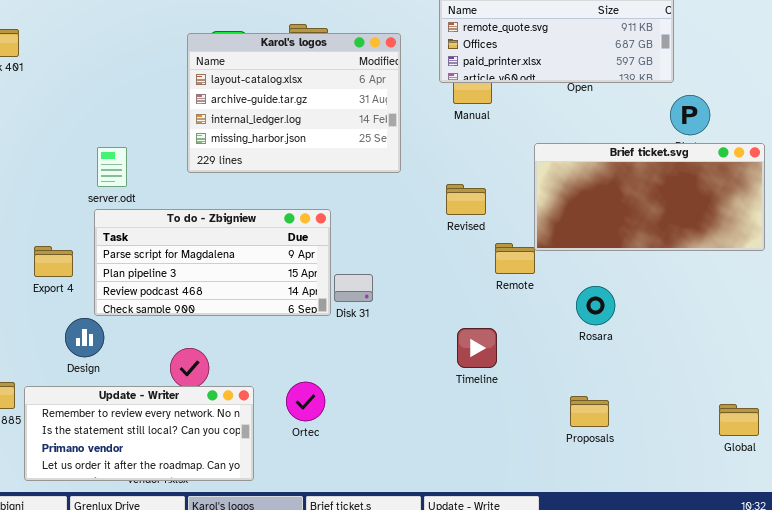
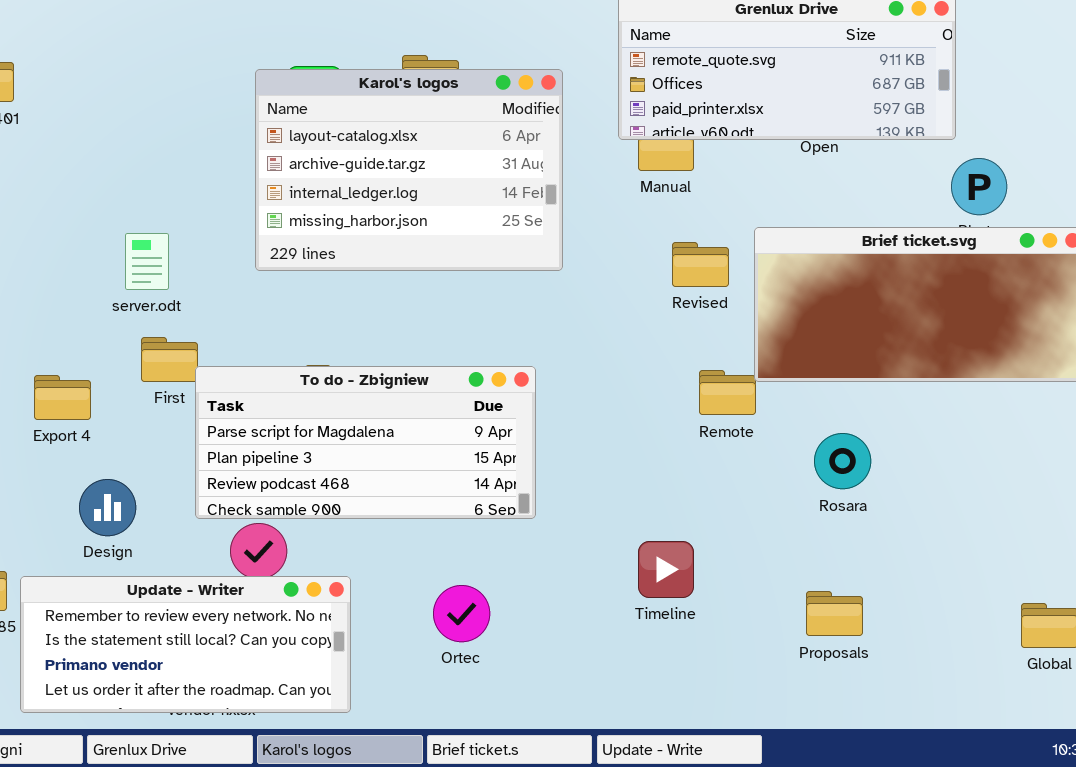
Revised: [446,184,486,215] -> [672,242,729,287], moved
To do - Zbigniew: [94,209,331,316] -> [195,366,536,519], moved
Timeline: [457,328,497,368] -> [638,541,694,598], moved
Ortec: [286,382,325,421] -> [433,585,490,642], moved

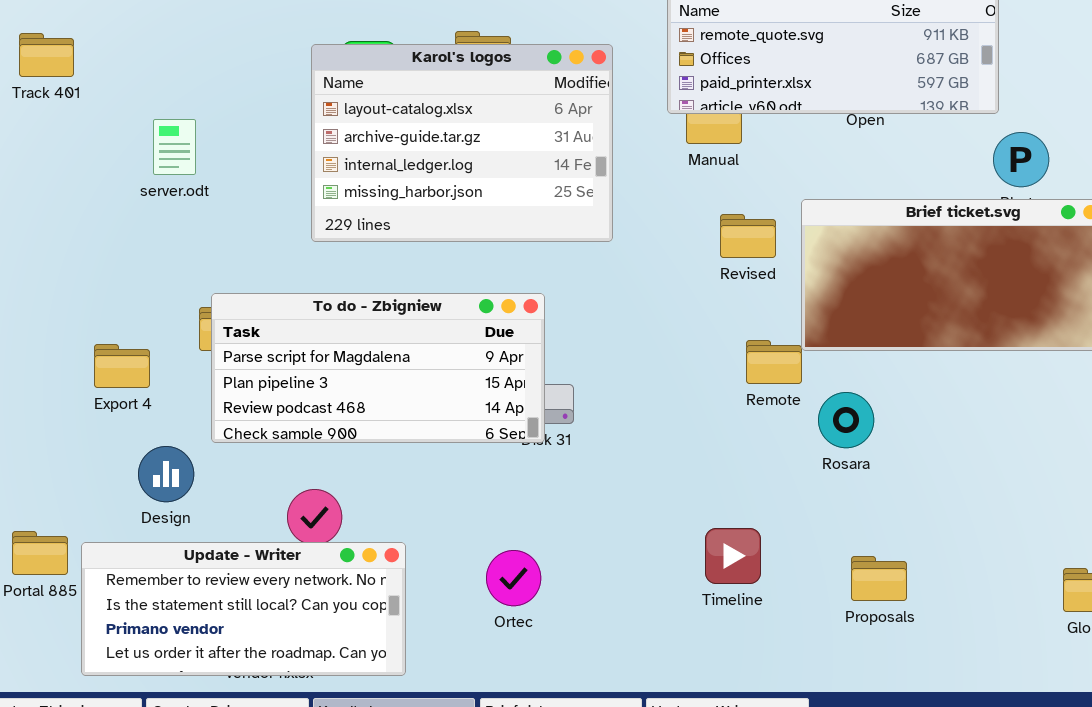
server.odt: [125,233,169,290] -> [153,119,196,175], moved
To do - Zbigniew: [195,366,536,519] -> [211,293,545,443], moved
Rosara: [814,433,871,489] -> [818,392,874,448], moved
Timeline: [638,541,694,598] -> [705,528,761,584], moved

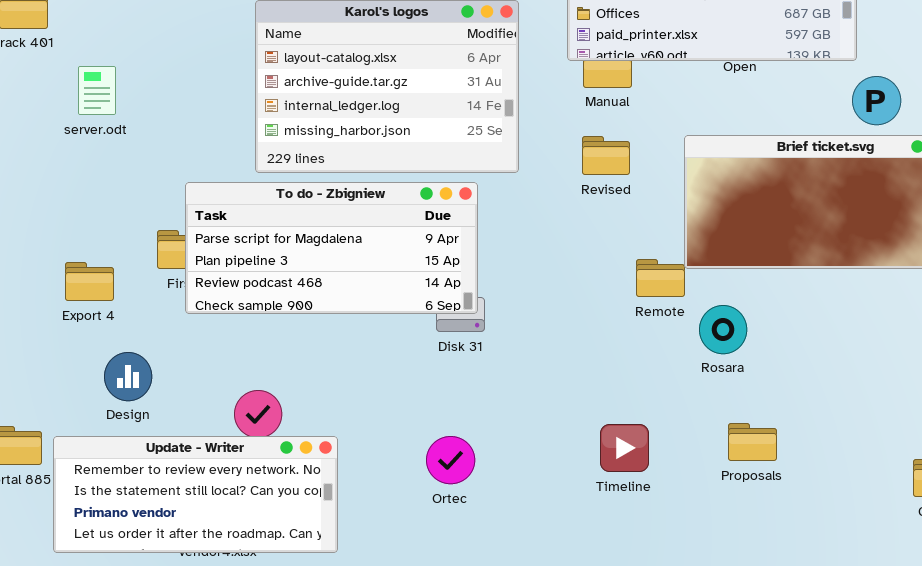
server.odt: [153,119,196,175] -> [78,66,116,115], moved
Revised: [720,214,776,258] -> [582,136,630,175], moved
To do - Zbigniew: [211,293,545,443] -> [185,182,478,314], moved
Ortec: [486,550,541,606] -> [426,436,475,484], moved
Proposals: [851,556,907,601] -> [728,423,777,461], moved

